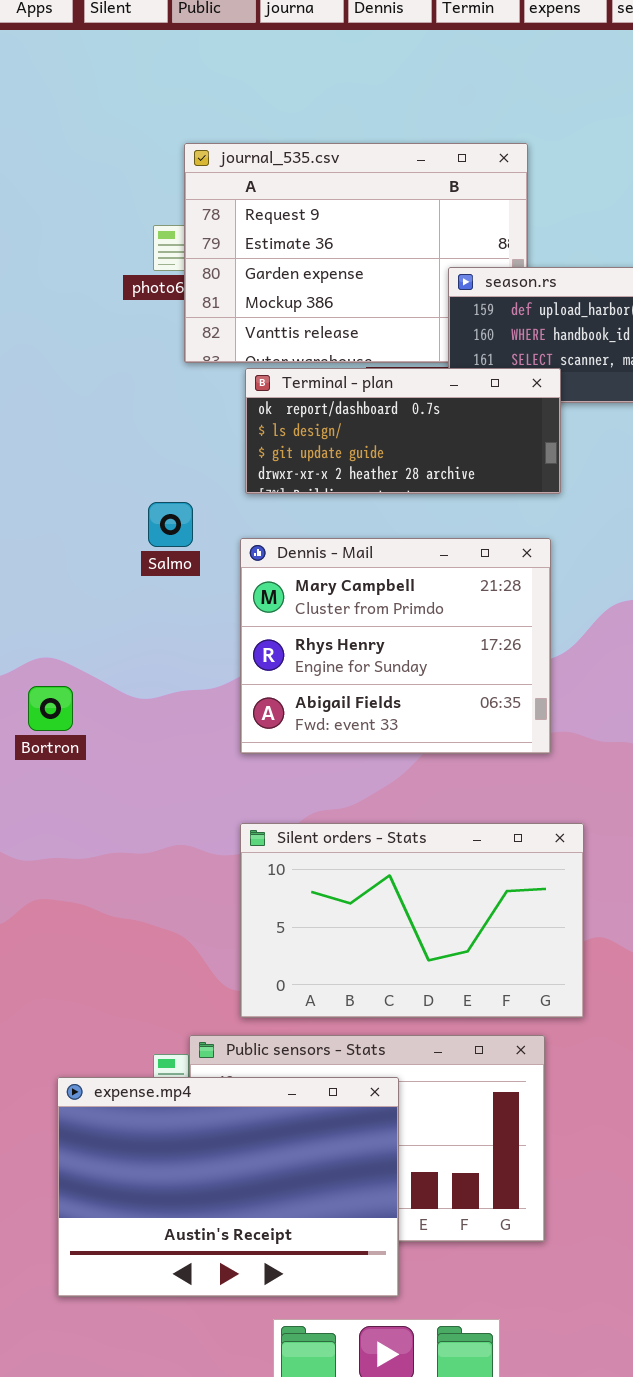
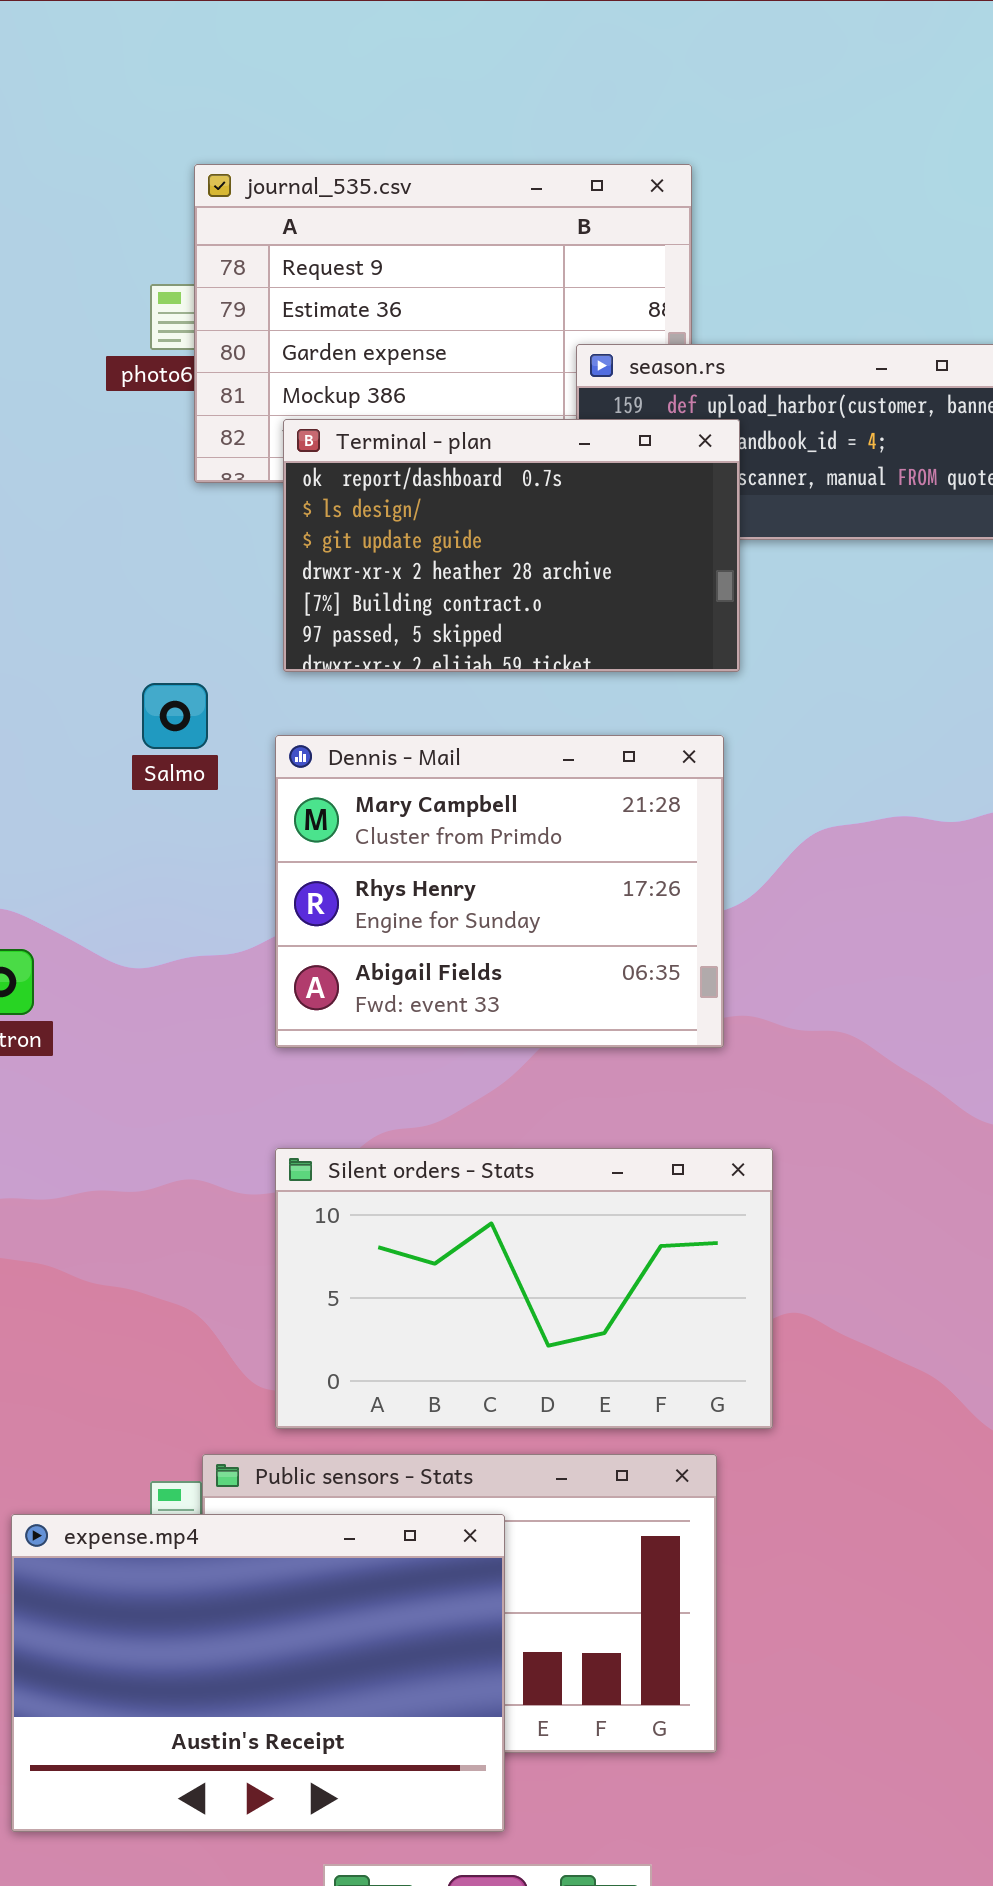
Terminal - plan: [245,368,561,494] -> [283,419,740,672], resized

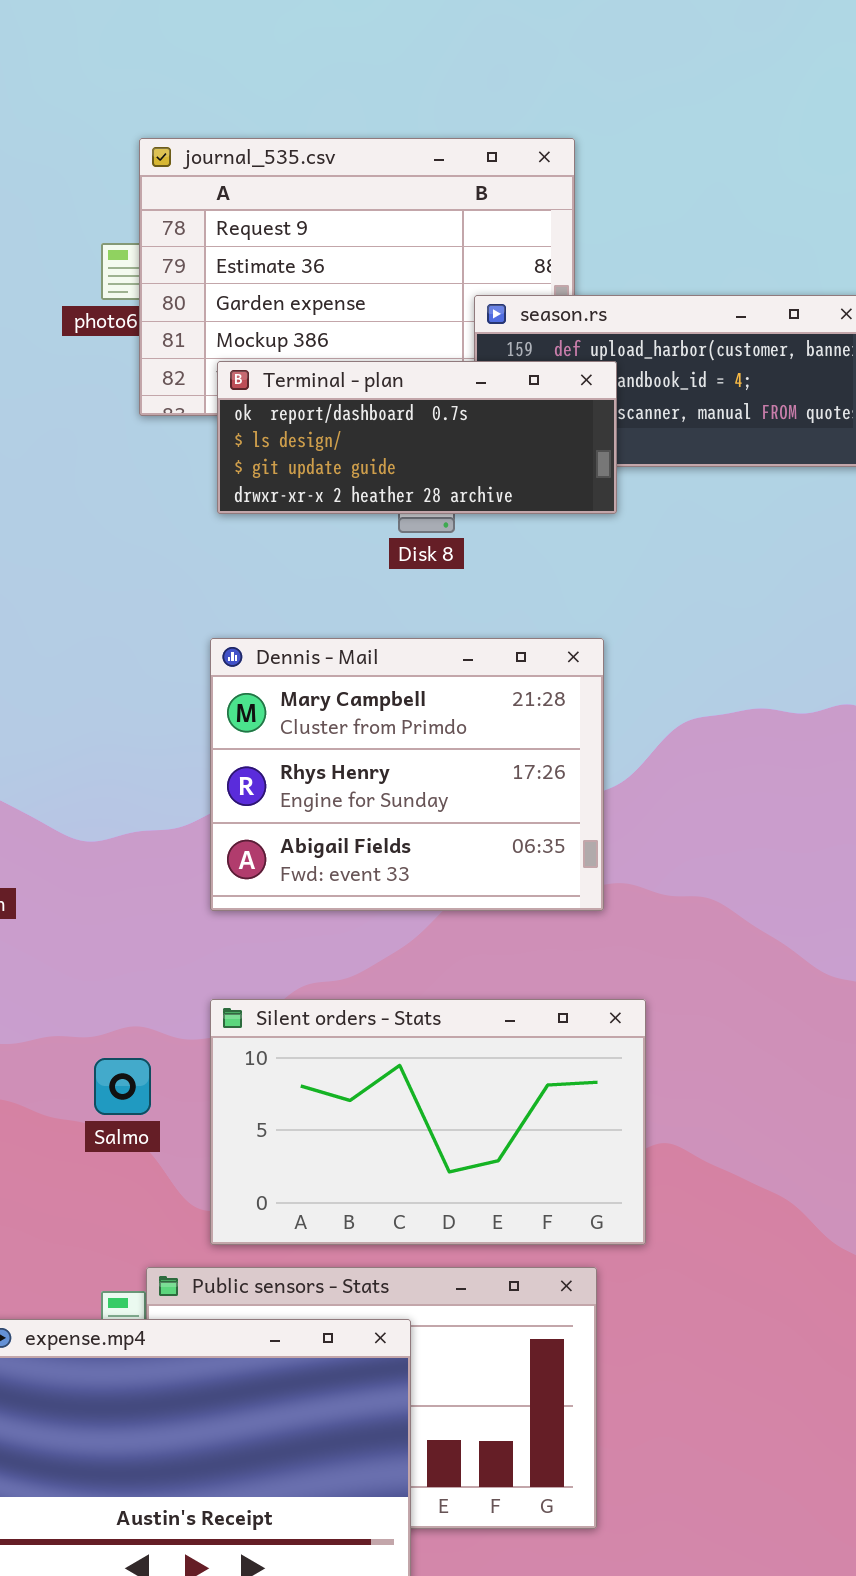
Terminal - plan: [283,419,740,672] -> [217,361,617,514], resized
Salmo: [142,683,208,749] -> [94,1058,151,1115], moved

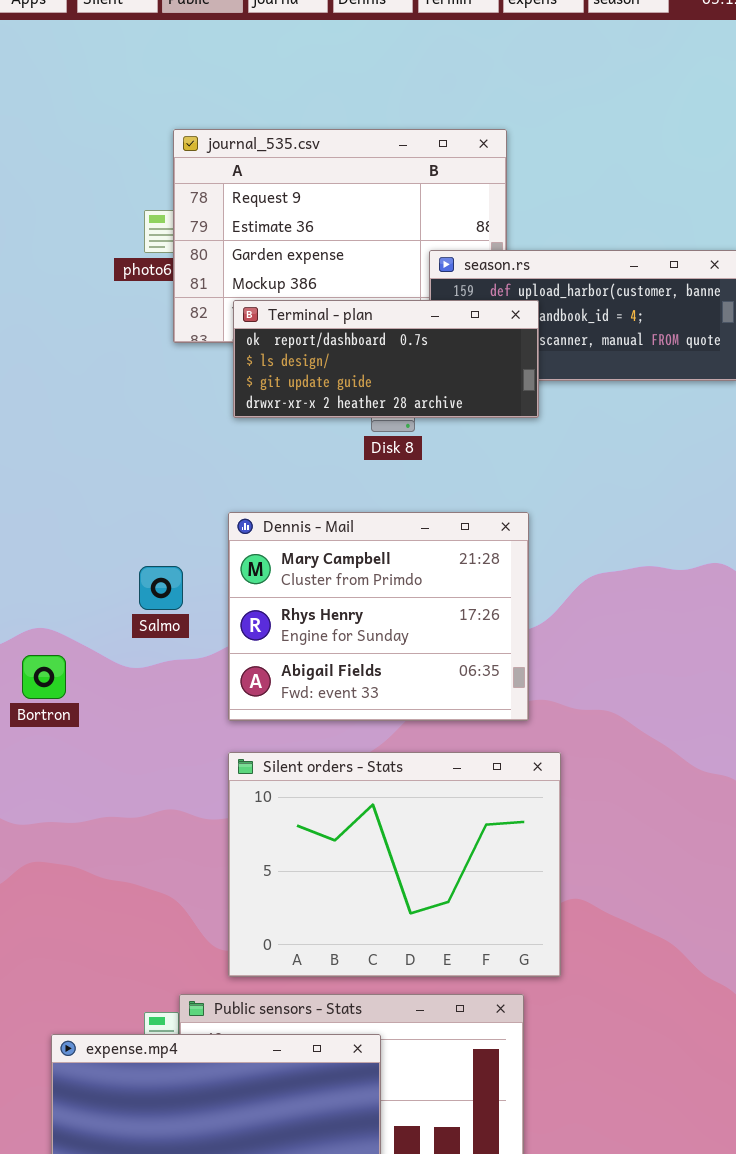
Silent orders - Stats: [210,999,646,1245] -> [228,752,561,977], resized
Salmo: [94,1058,151,1115] -> [139,566,183,610], moved

